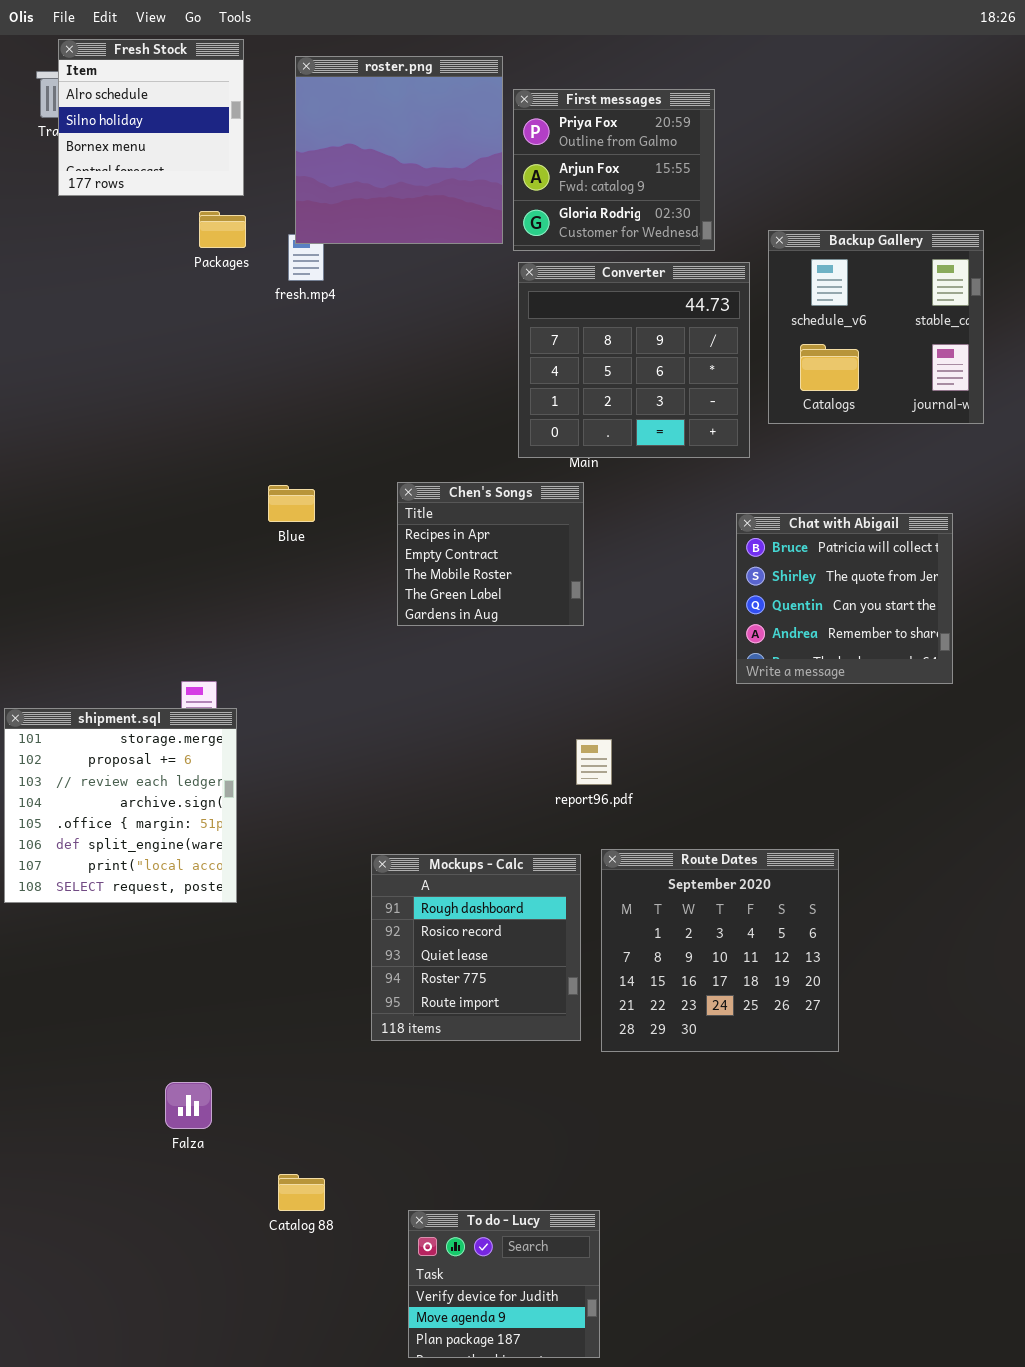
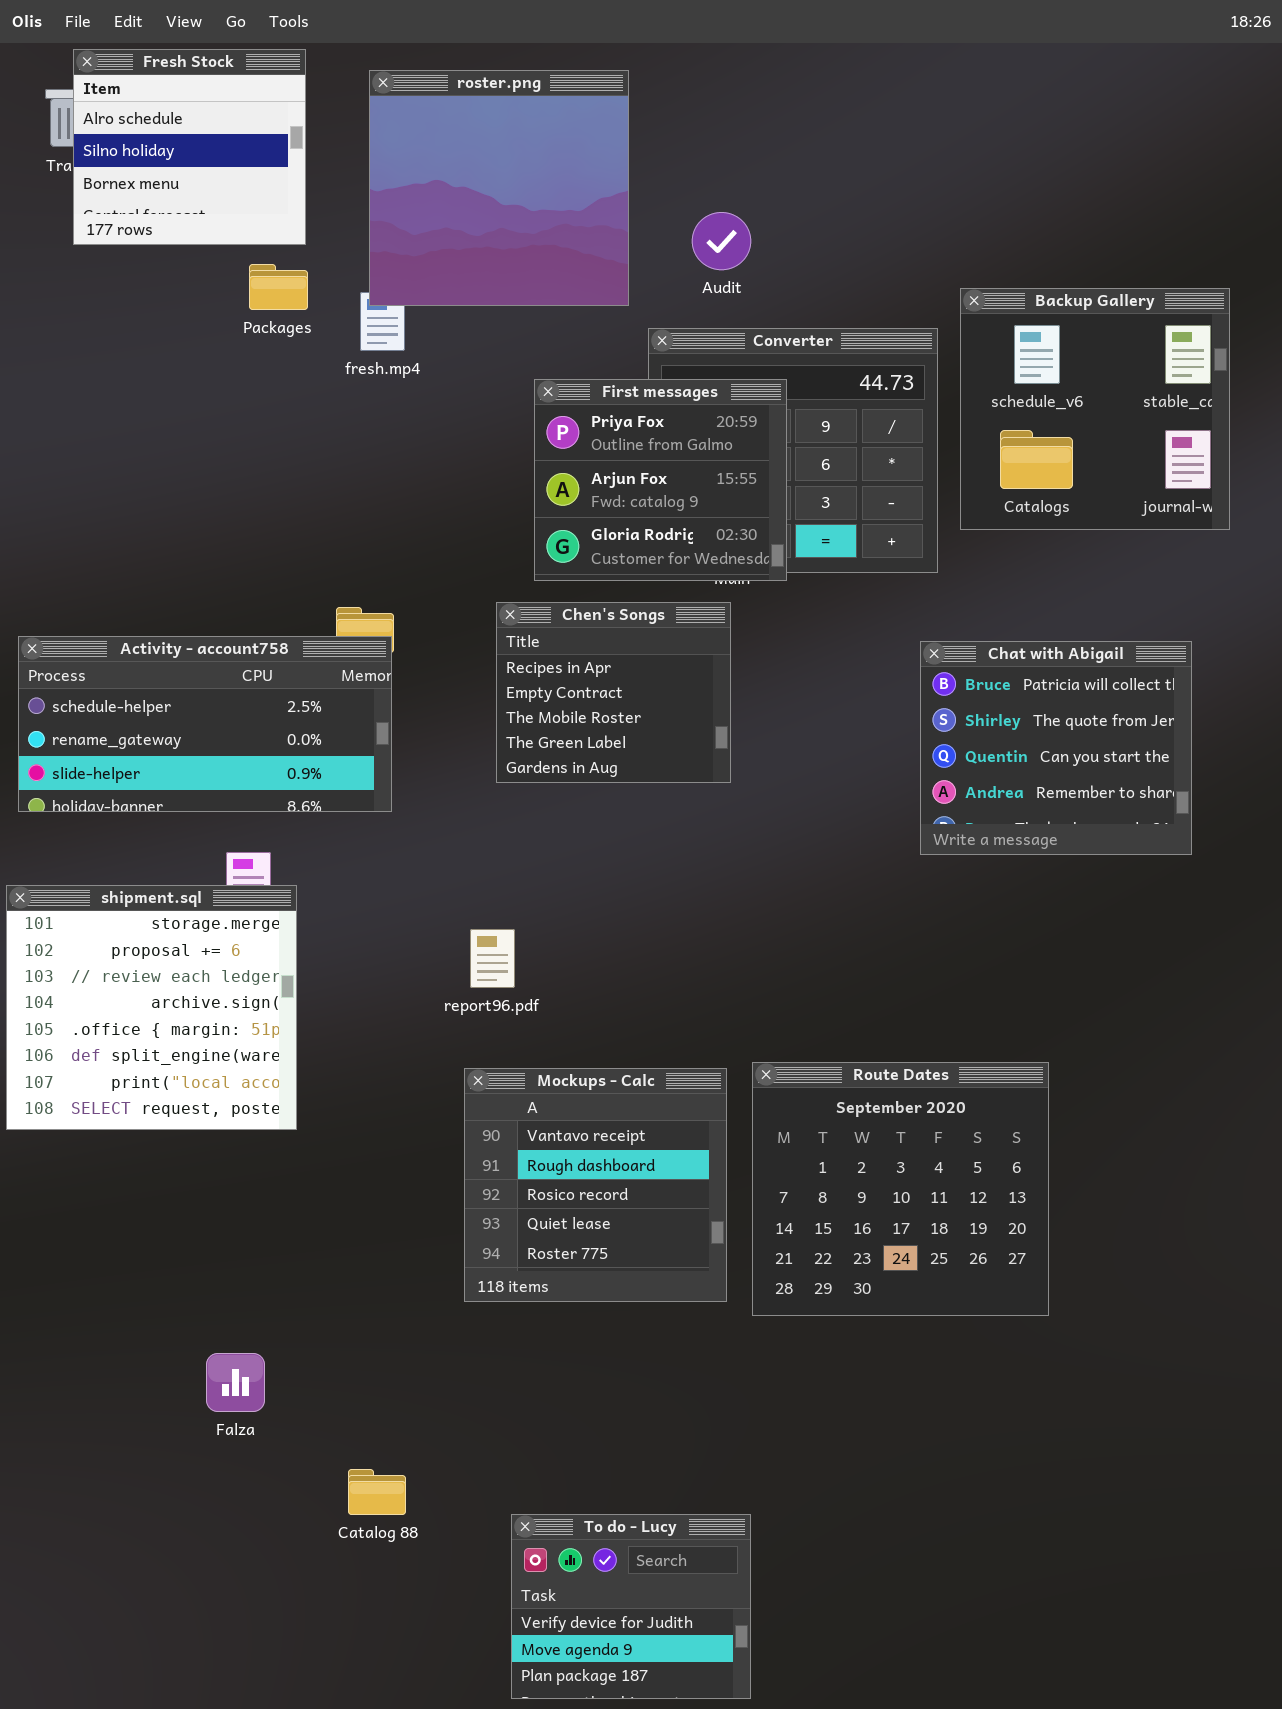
First messages: [513,89,715,251] -> [534,379,787,581], moved
Activity - account758: none -> [18,636,392,812], opened
report96.pdf: [576,739,612,785] -> [470,929,515,988], moved
Mockups - Calc: [371,854,581,1041] -> [464,1068,727,1302], scrolled up 1 row

